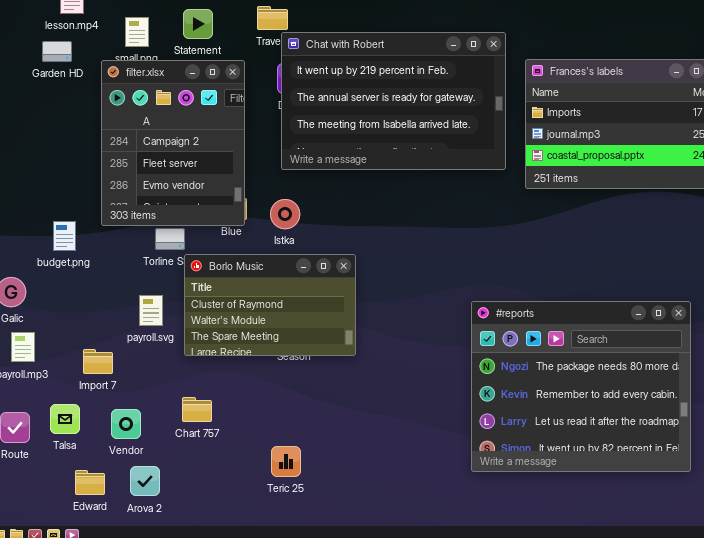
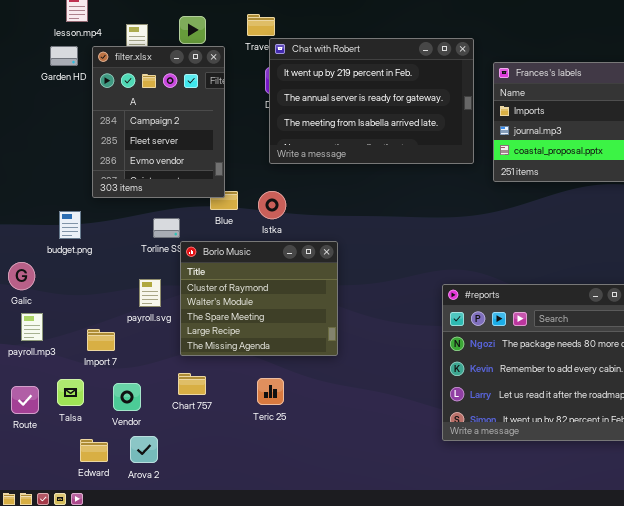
filter.xlsx: [101,60,245,226] -> [92,46,225,198], moved
Borlo Music: [184,254,356,356] -> [180,241,338,356], resized
Teric 25: [271,446,301,477] -> [257,378,284,405], moved

